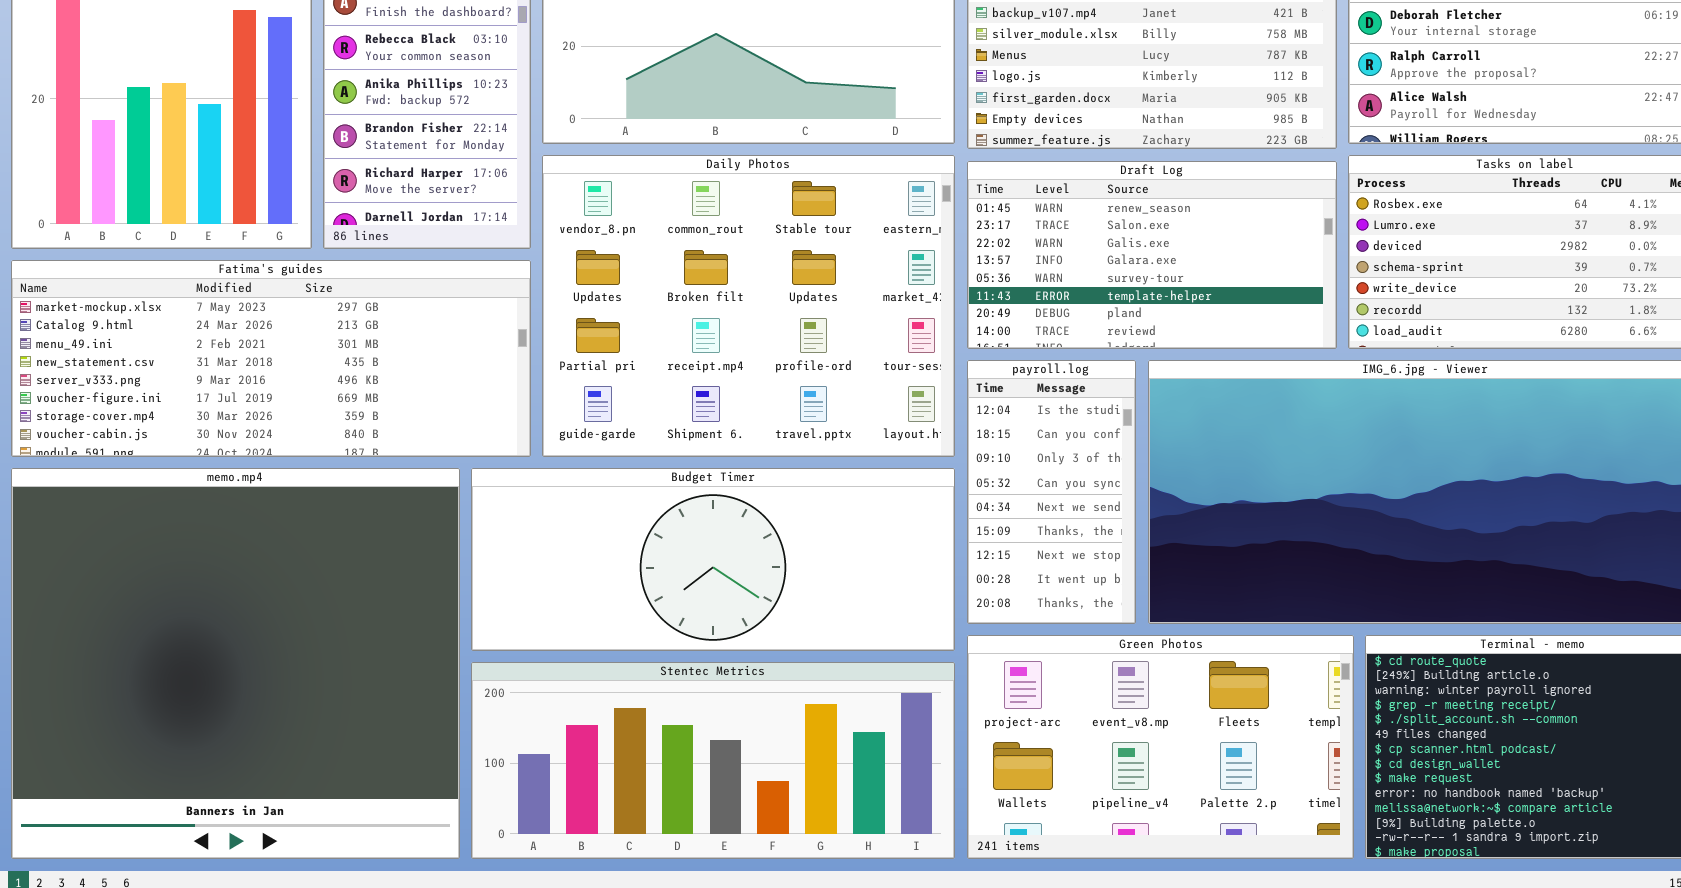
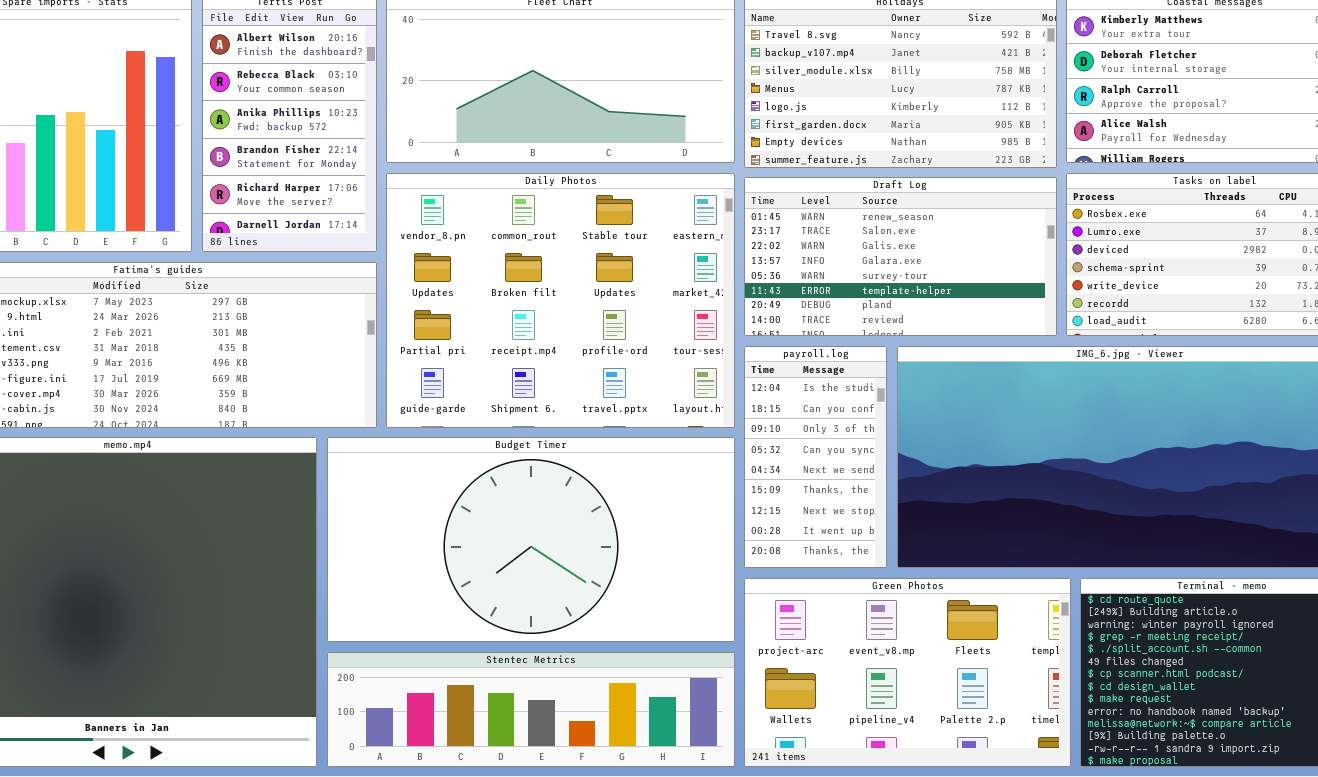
Budget Timer: [471,468,955,651] -> [327,437,735,642], resized
Stentec Metrics: [471,662,955,859] -> [327,652,735,767], resized

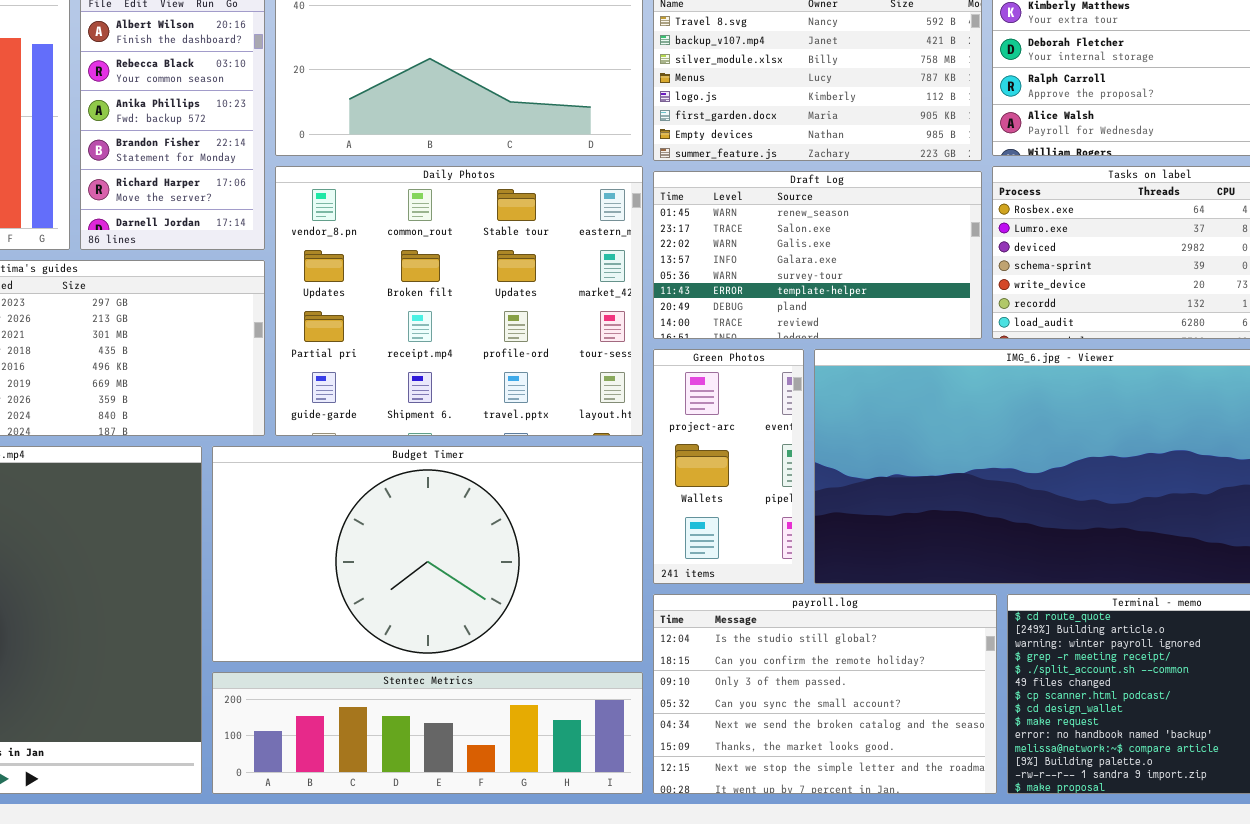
payroll.log: [744,346,887,568] -> [653,594,997,794], moved, resized
Green Photos: [744,578,1071,767] -> [653,349,804,584], moved, resized

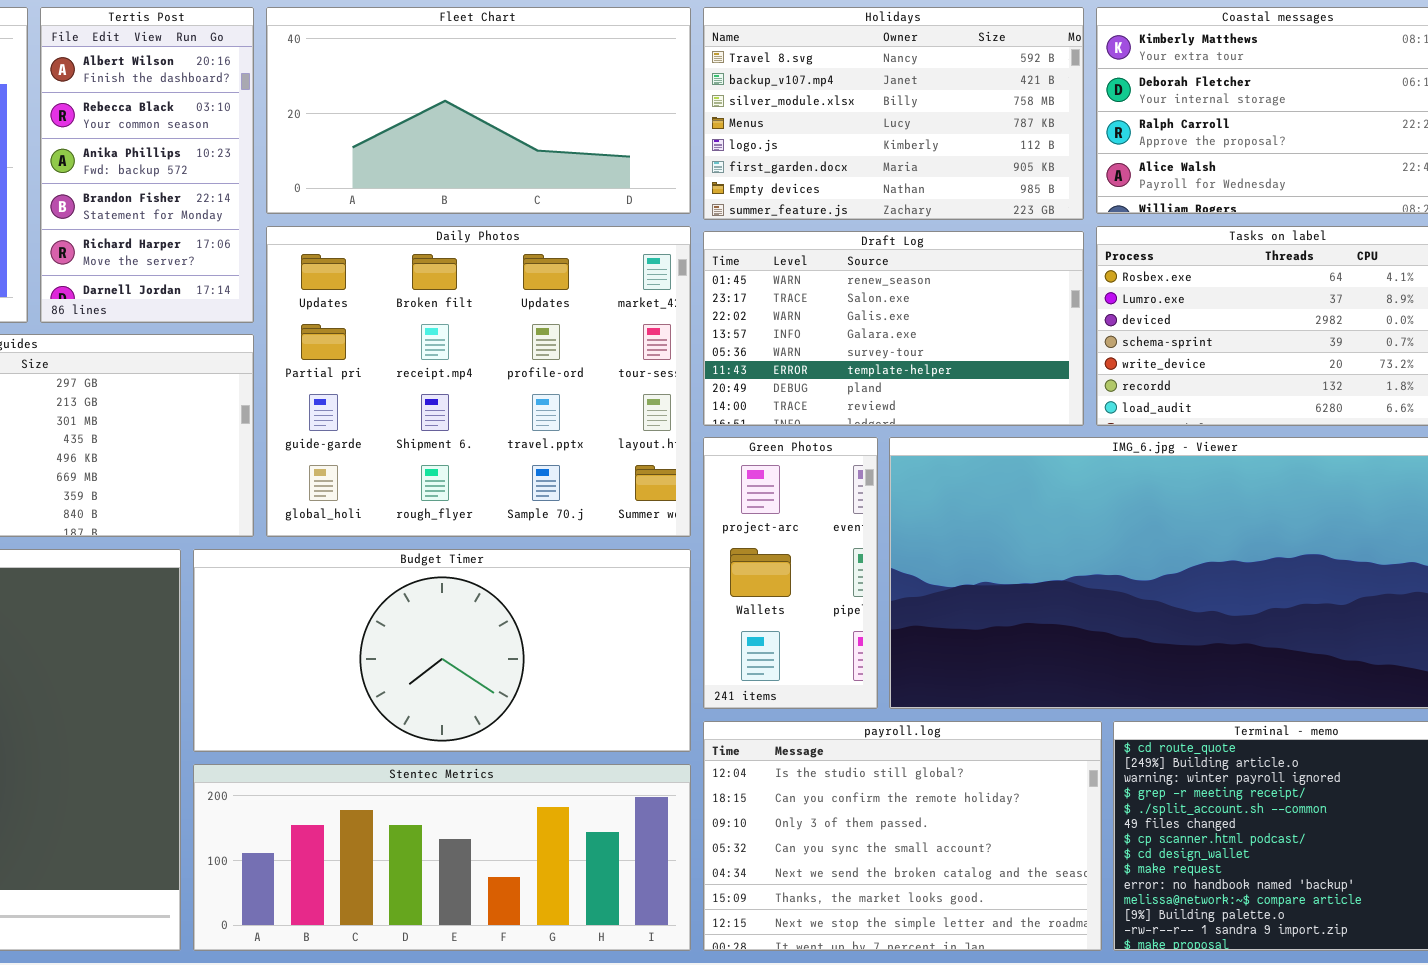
Daily Photos: [275,166,643,436] -> [266,226,691,537], scrolled down 1 row
Budget Timer: [212,446,643,662] -> [193,549,691,752], resized
Stentec Metrics: [212,672,643,794] -> [193,764,691,951], resized

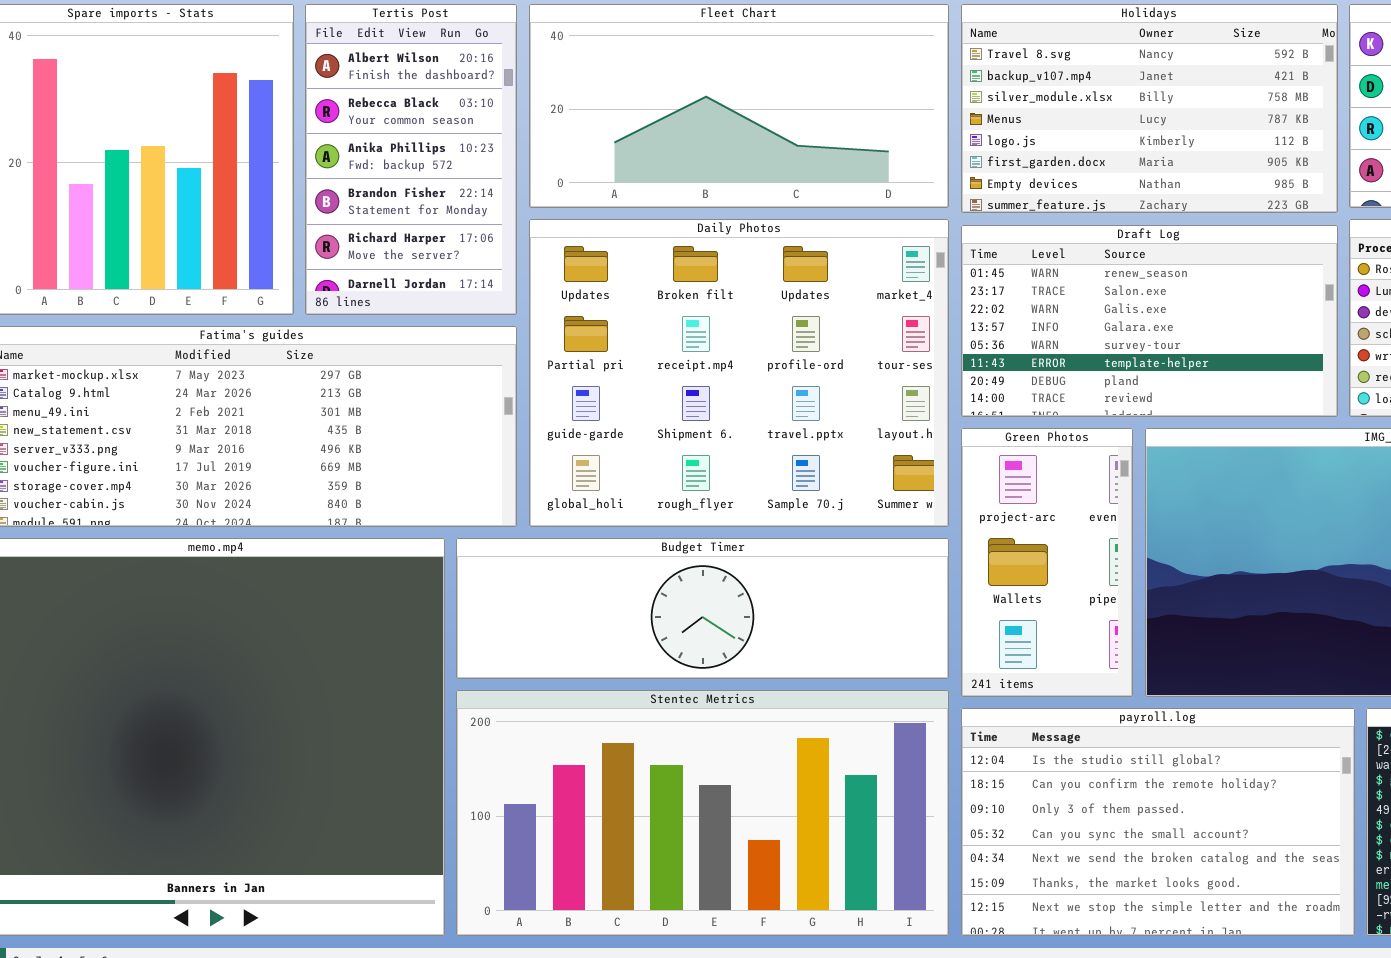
Budget Timer: [193,549,691,752] -> [456,538,949,679], resized
Stentec Metrics: [193,764,691,951] -> [456,690,949,936], resized

